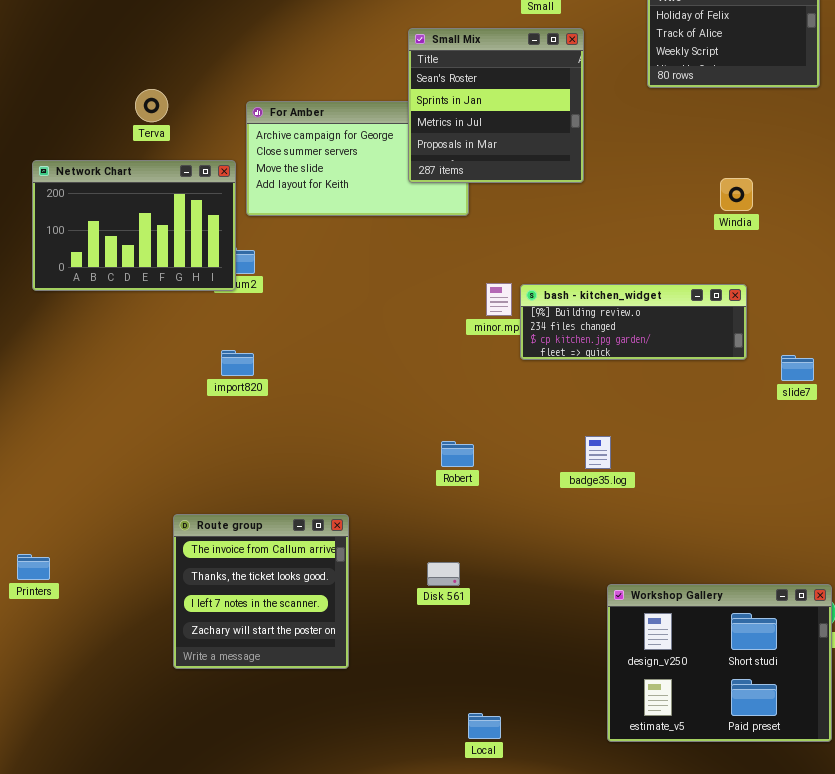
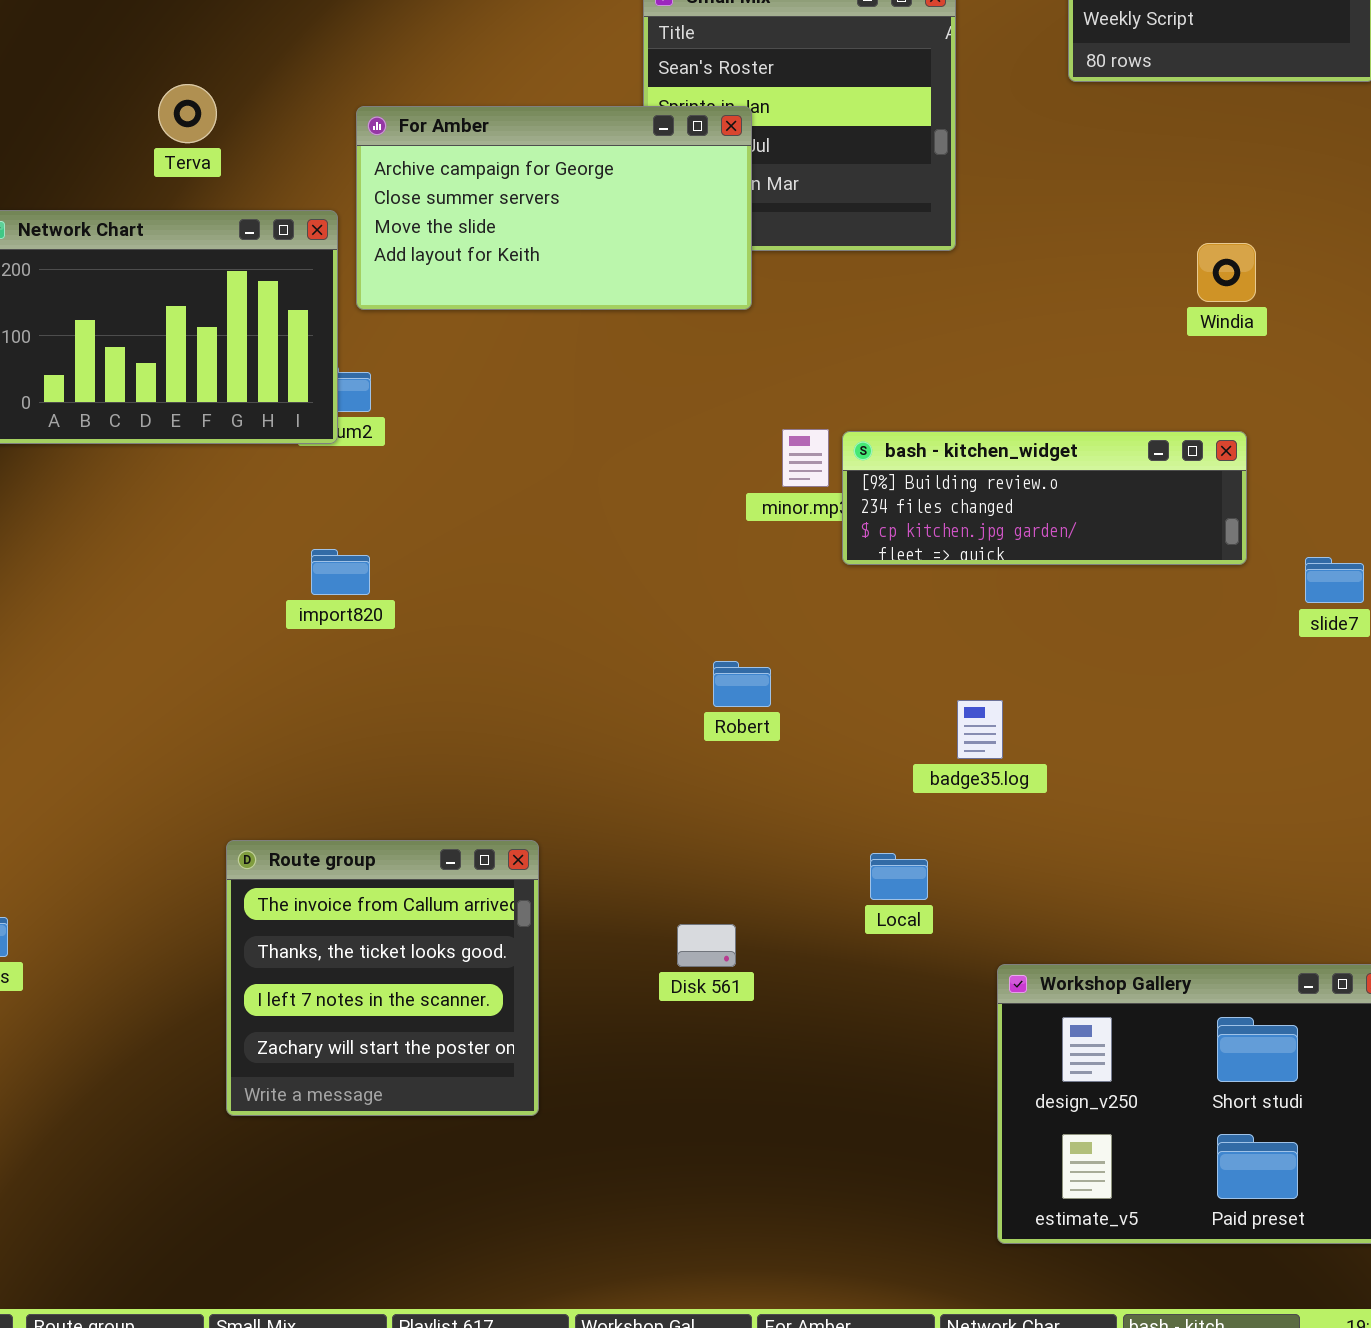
For Amber: [246,101,469,216] -> [356,106,752,310], raised
Robert: [441,441,474,467] -> [713,661,771,707], moved
Local: [468,713,501,739] -> [870,853,928,900], moved

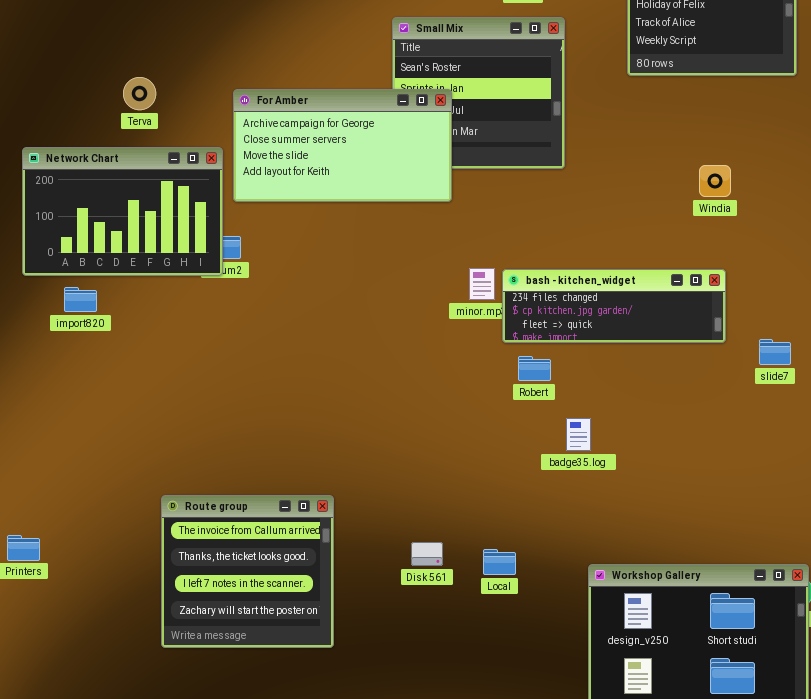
bash - kitchen_widget: [842,431,1247,565] -> [502,269,726,343], scrolled down 1 row
import820: [311,549,370,595] -> [64,287,97,312], moved
Robert: [713,661,771,707] -> [518,356,551,381], moved
Local: [870,853,928,900] -> [483,549,516,575], moved

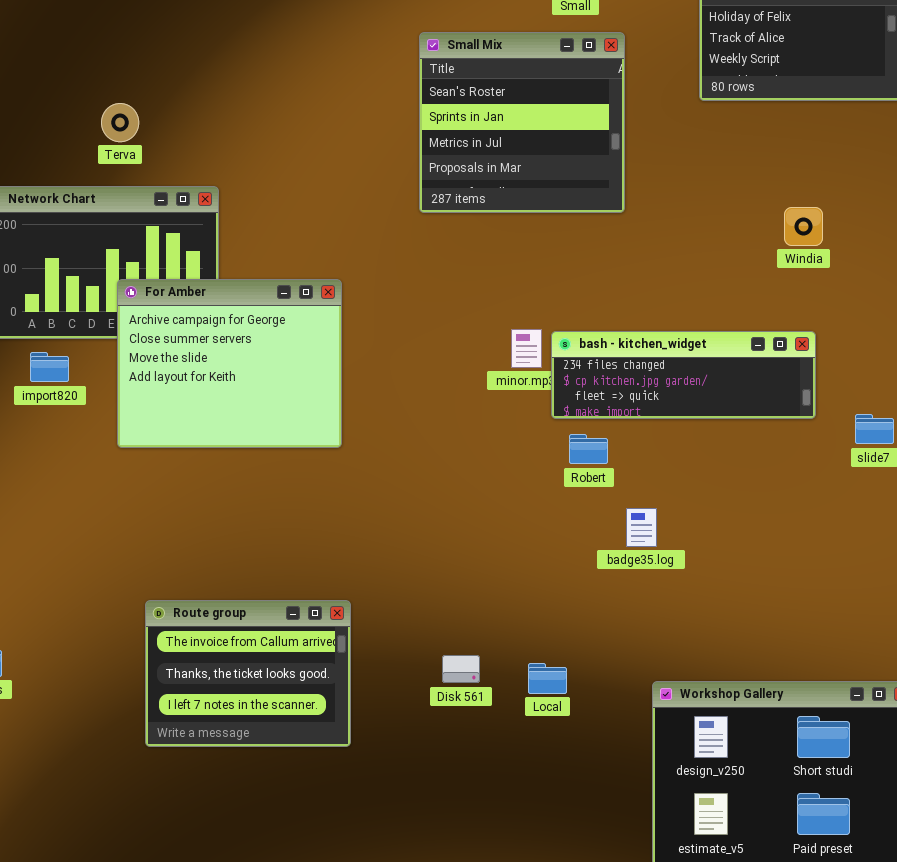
For Amber: [233,89,452,202] -> [117,279,342,448], moved, resized
Route group: [161,495,334,648] -> [145,600,351,747], resized

